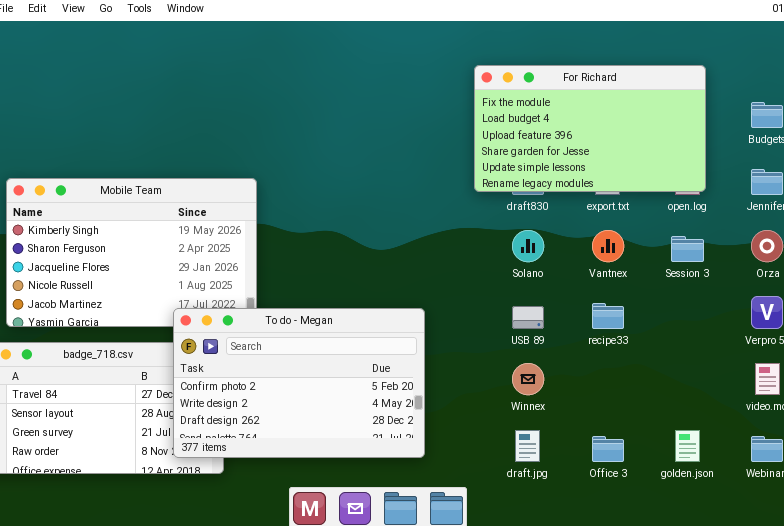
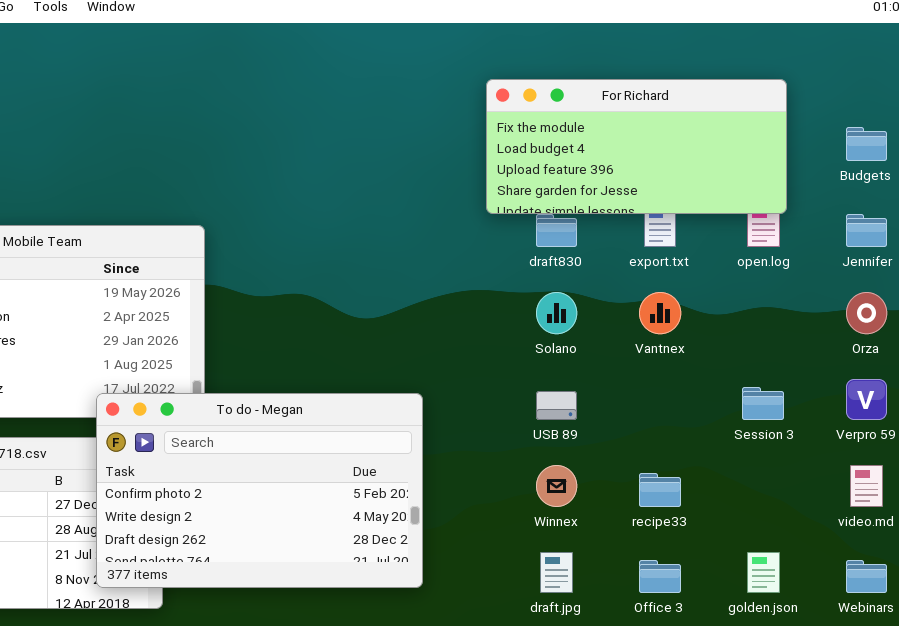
For Richard: [474,65,706,192] -> [486,79,787,214], resized
Session 3: [671,236,704,262] -> [742,387,784,420], moved
recipe33: [592,303,624,329] -> [639,473,681,507], moved

